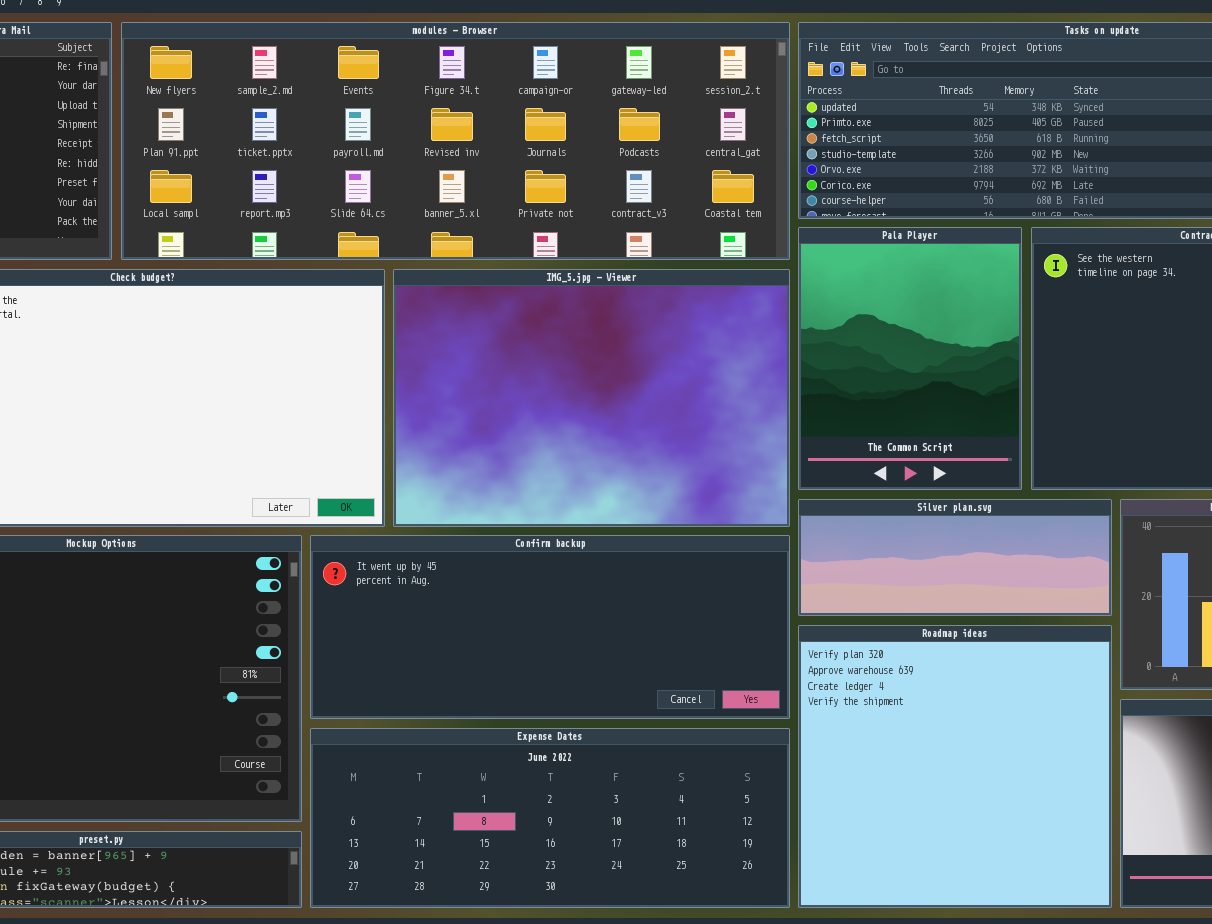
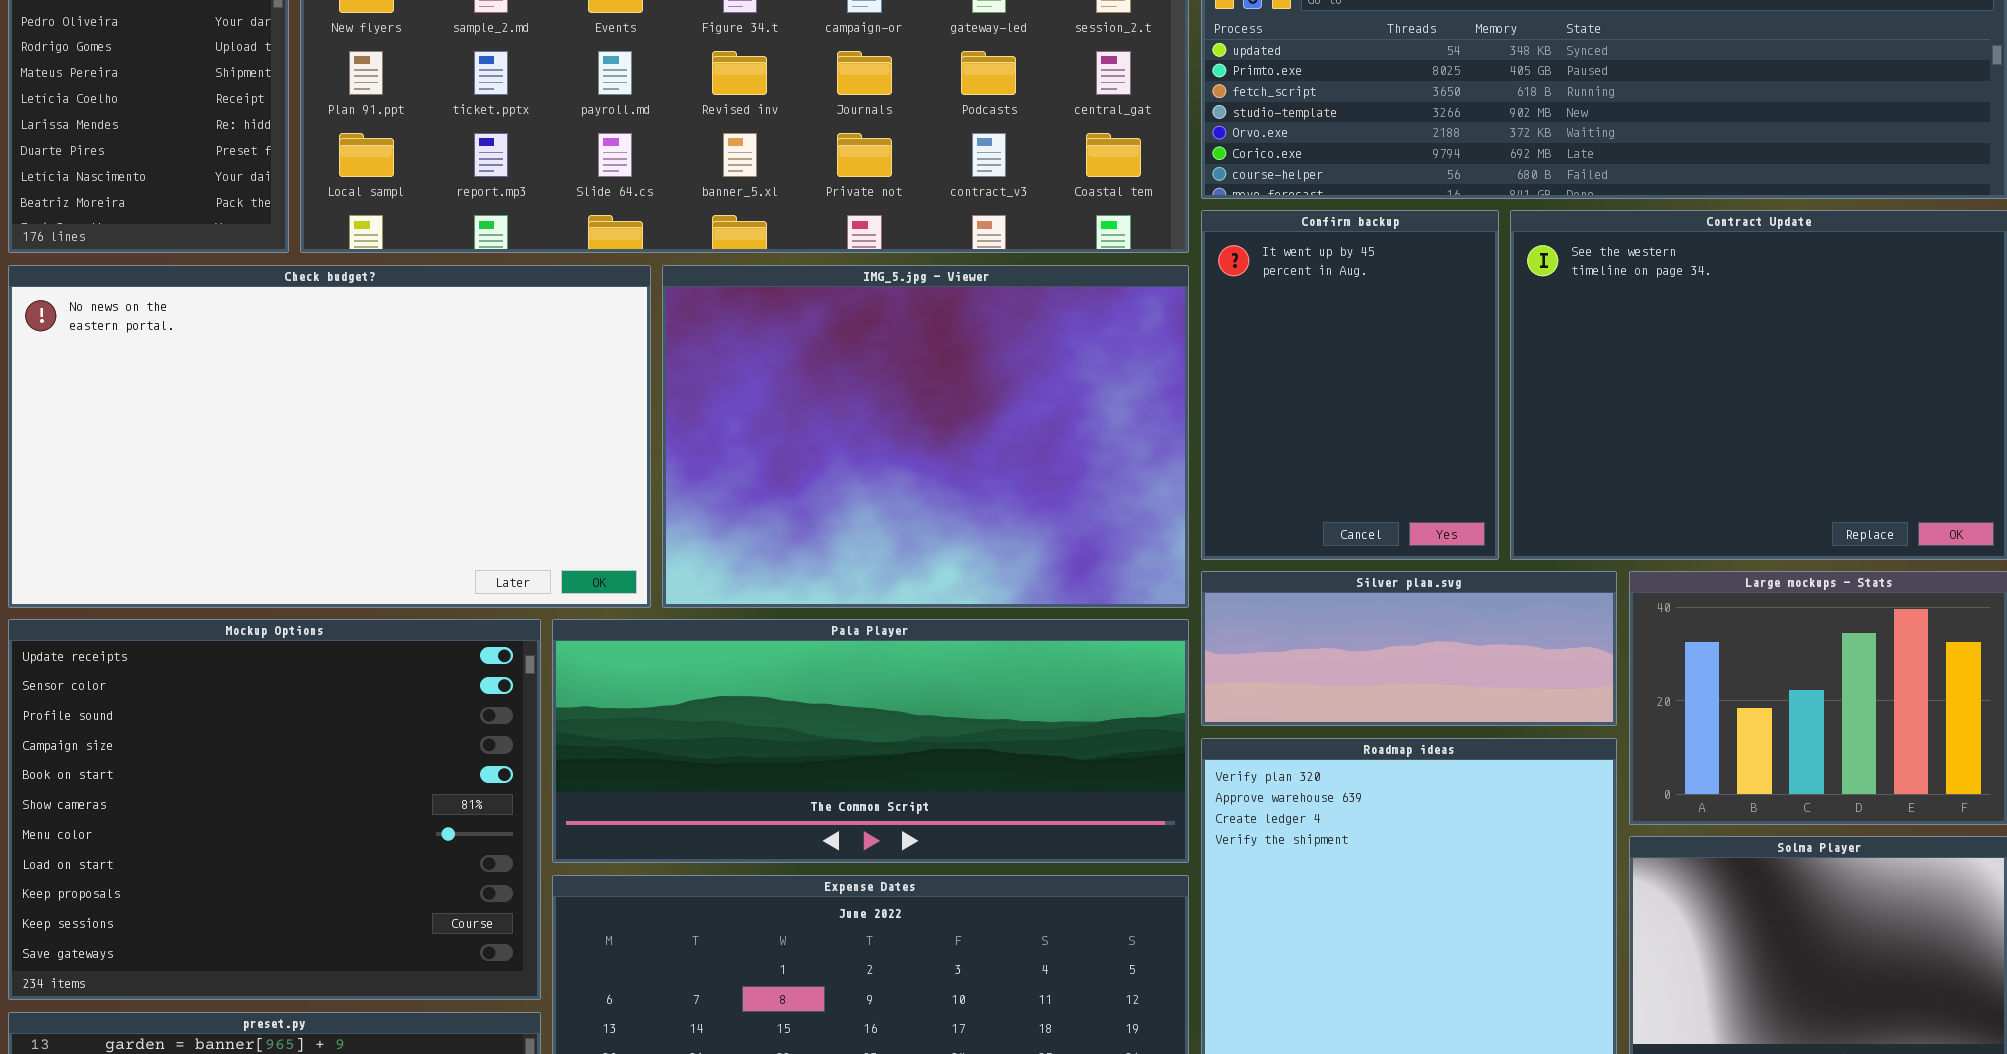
Pala Player: [798,227,1022,490] -> [552,619,1189,863], moved, resized
Confirm backup: [310,535,790,719] -> [1201,210,1499,560], moved, resized

